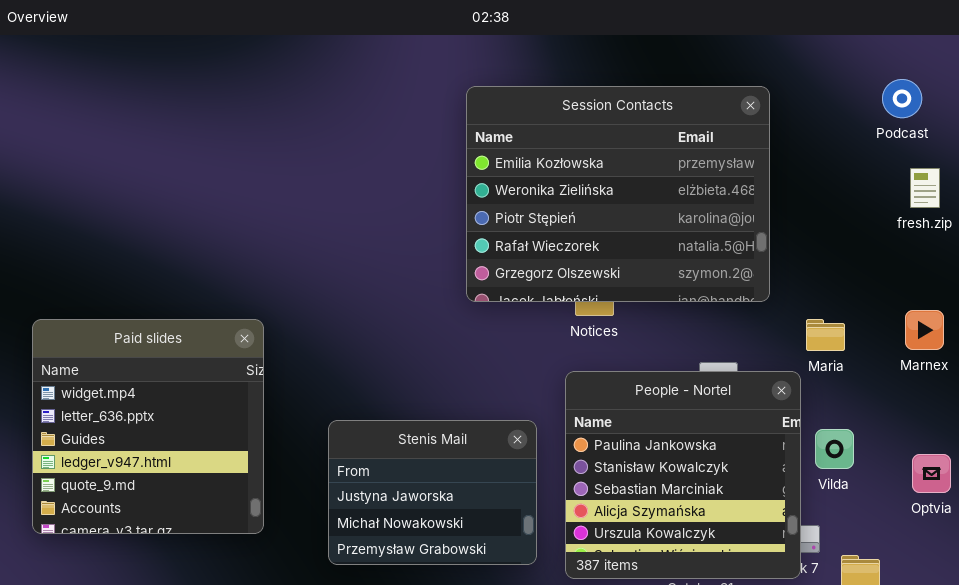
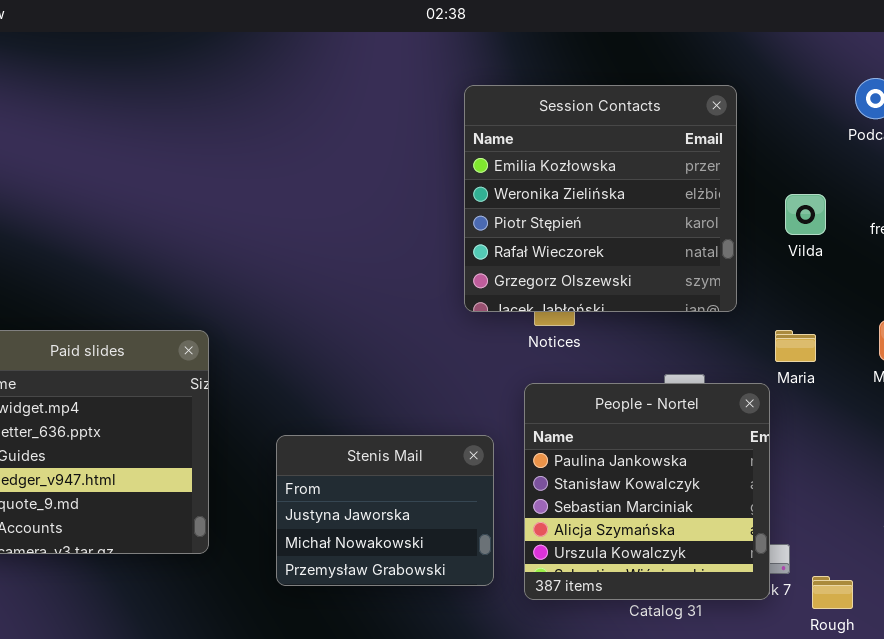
Session Contacts: [466,86,770,302] -> [464,85,737,312], resized
Vilda: [815,429,854,469] -> [785,194,826,235], moved

